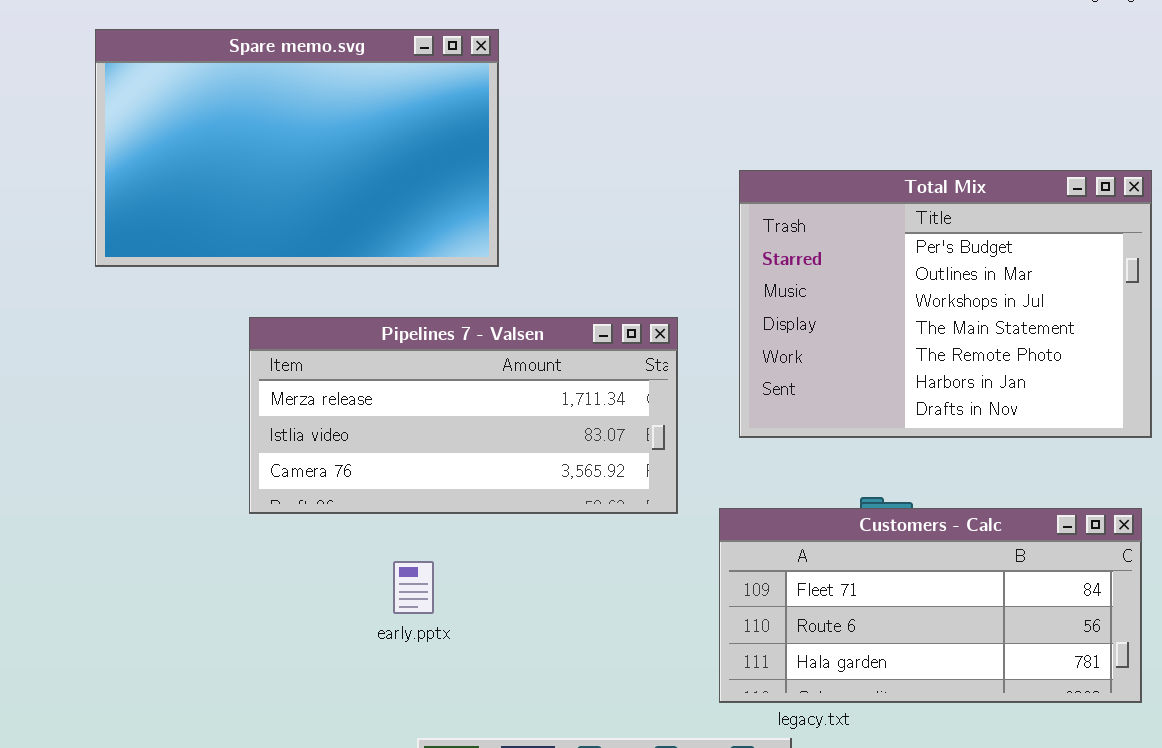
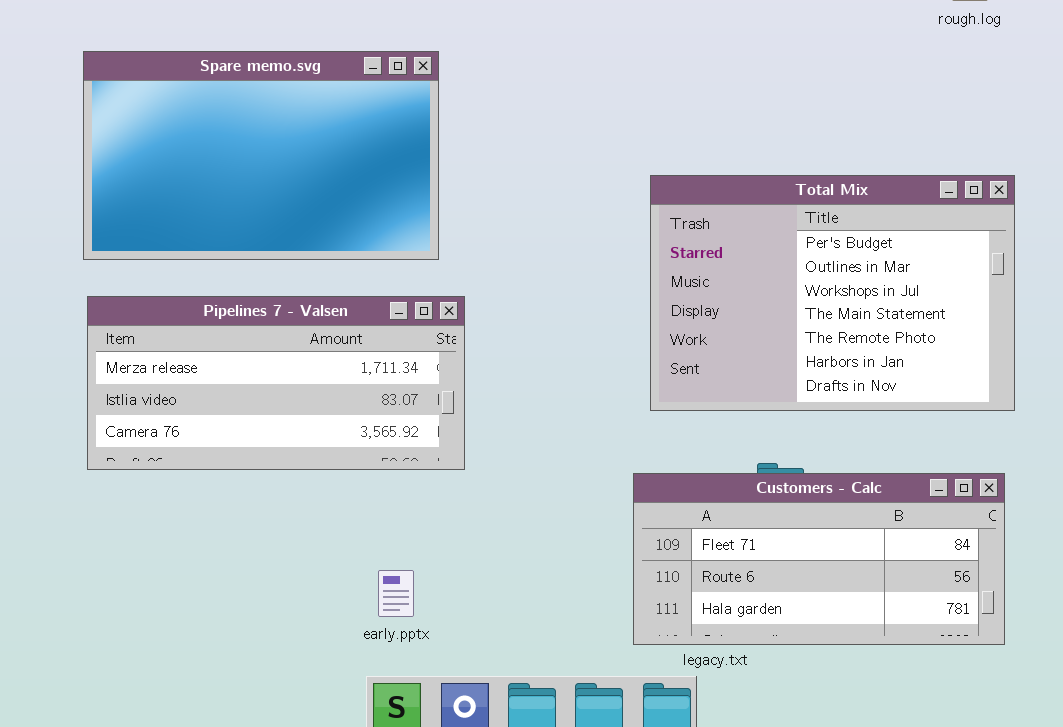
Pipelines 7 - Valsen: [249,317,678,514] -> [87,296,465,470], moved
early.pptx: [393,561,434,614] -> [378,570,414,617], moved

